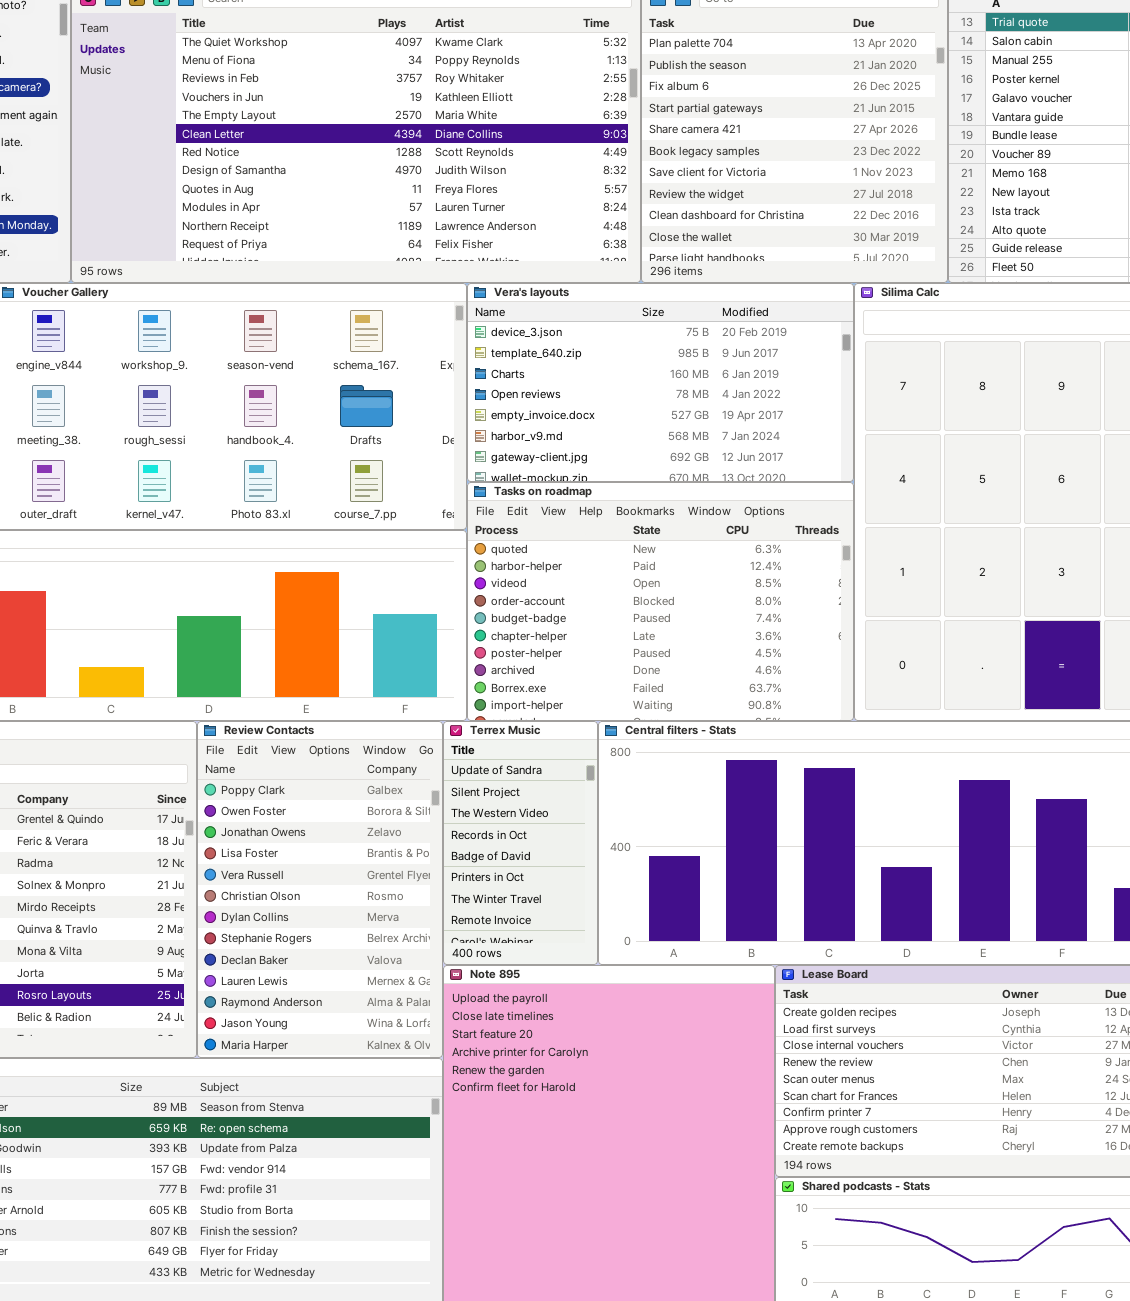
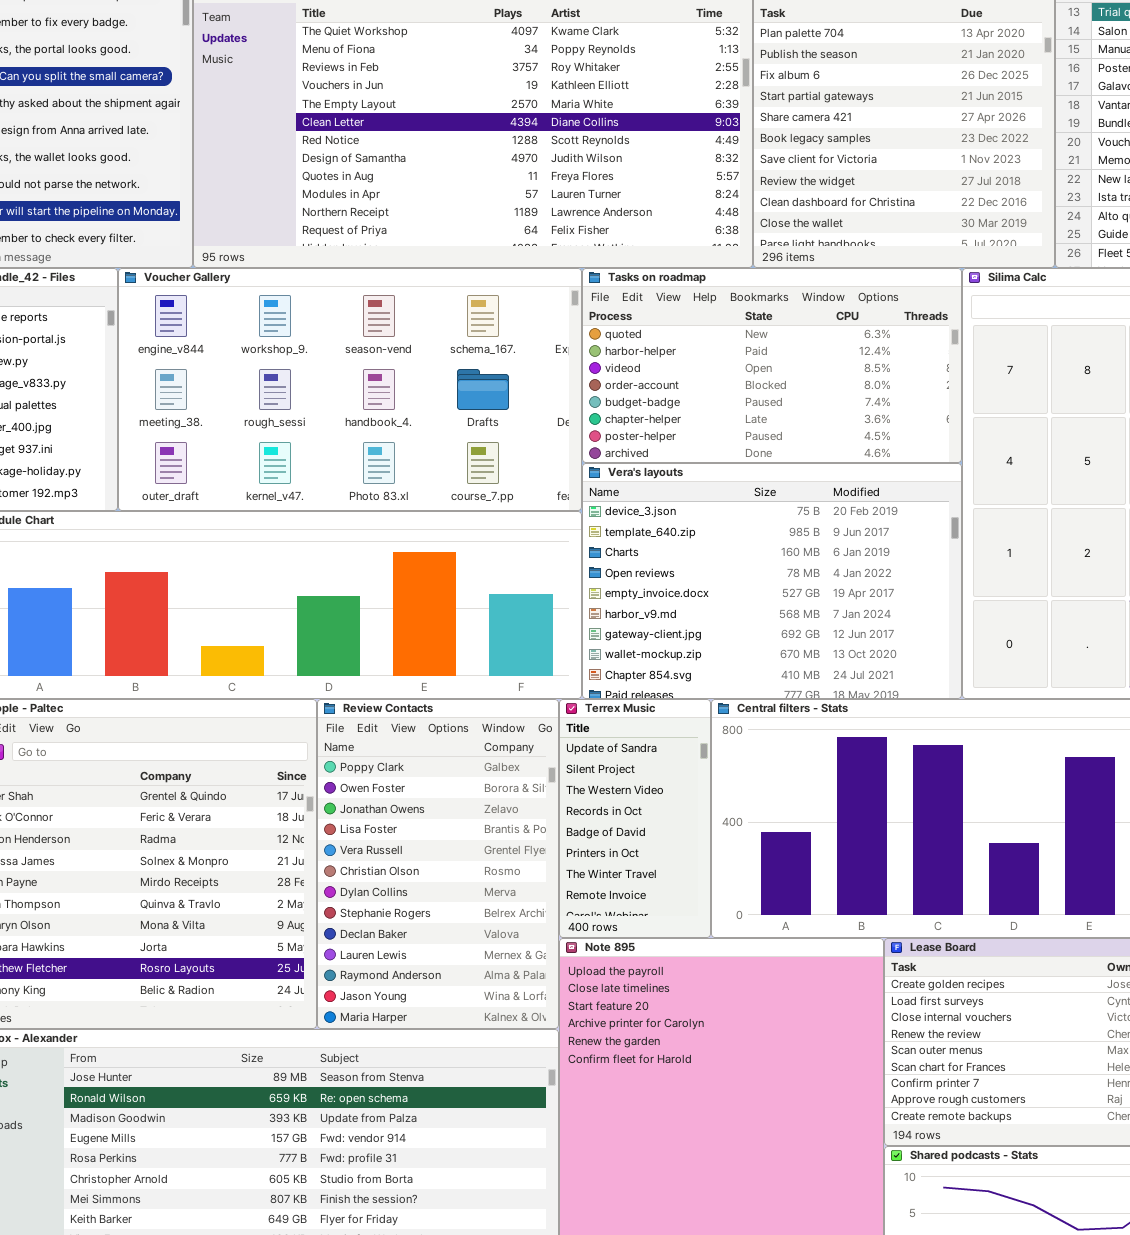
Vera's layouts: [467,283,854,482] -> [582,463,962,699], moved, resized
Tasks on roadmap: [467,482,854,721] -> [582,268,962,463], moved, resized

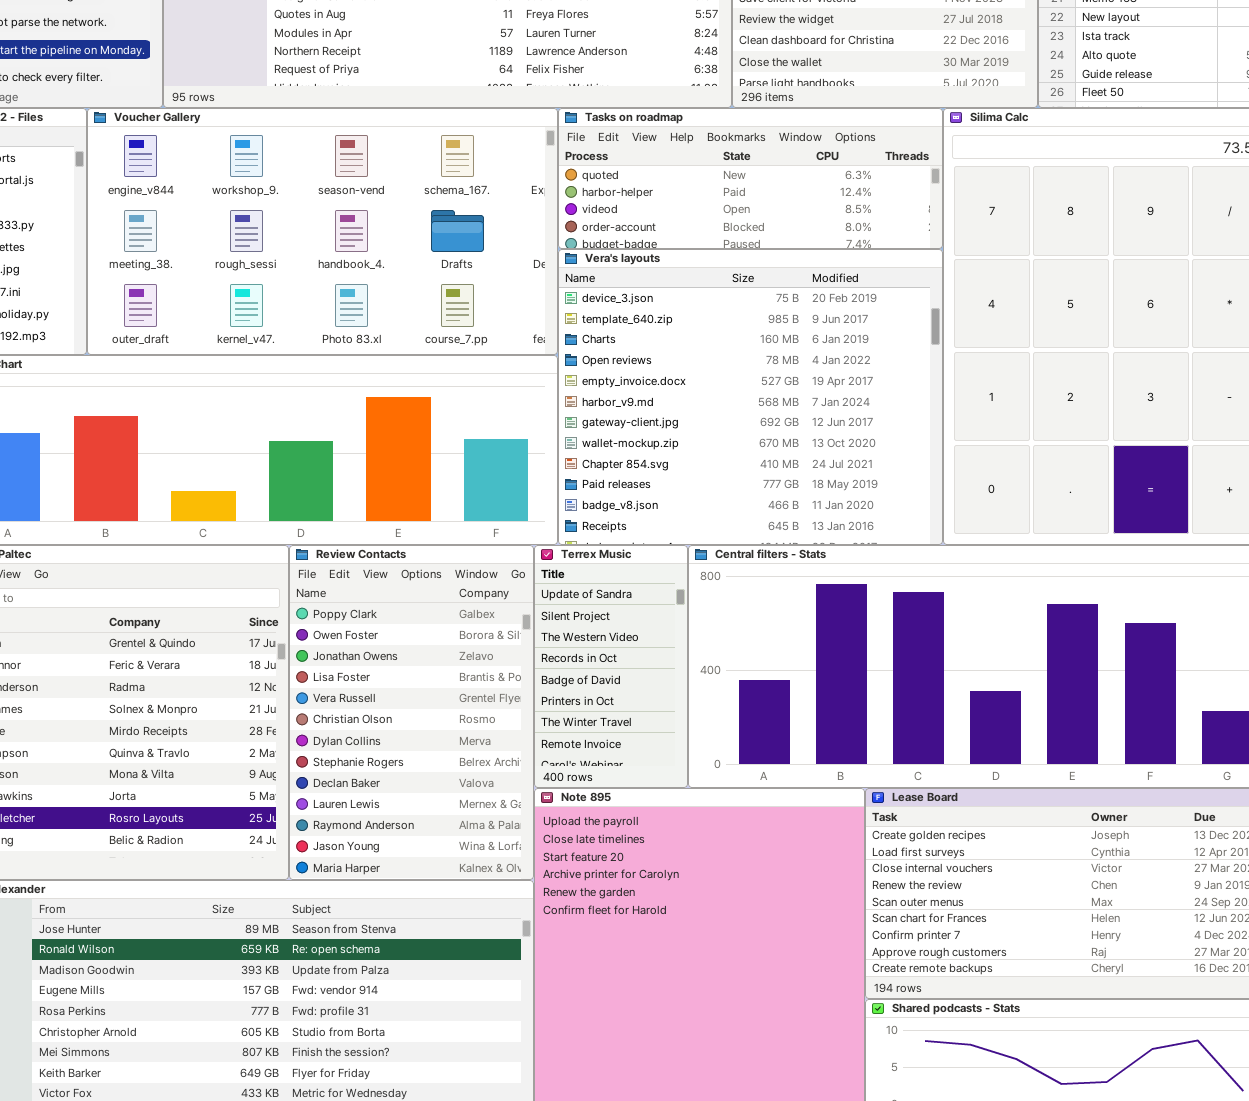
Tasks on roadmap: [582,268,962,463] -> [558,108,943,249], resized
Vera's layouts: [582,463,962,699] -> [558,249,943,545], resized

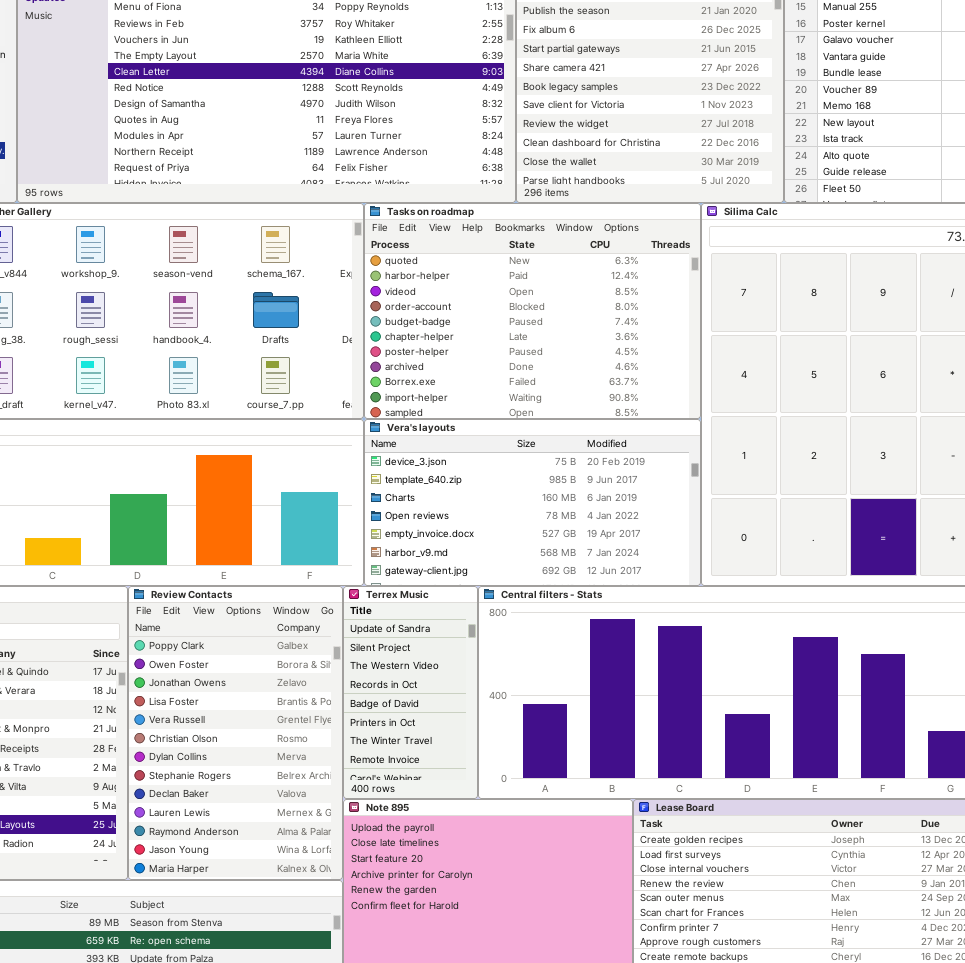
Tasks on roadmap: [558,108,943,249] -> [364,203,701,419], resized
Vera's layouts: [558,249,943,545] -> [364,419,701,586], resized

